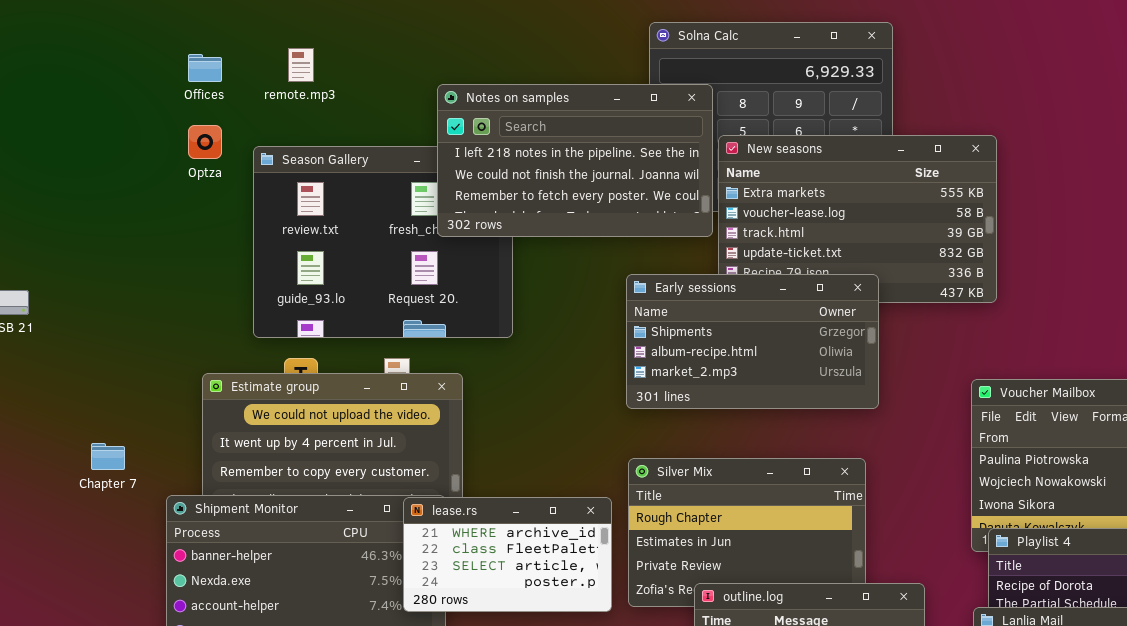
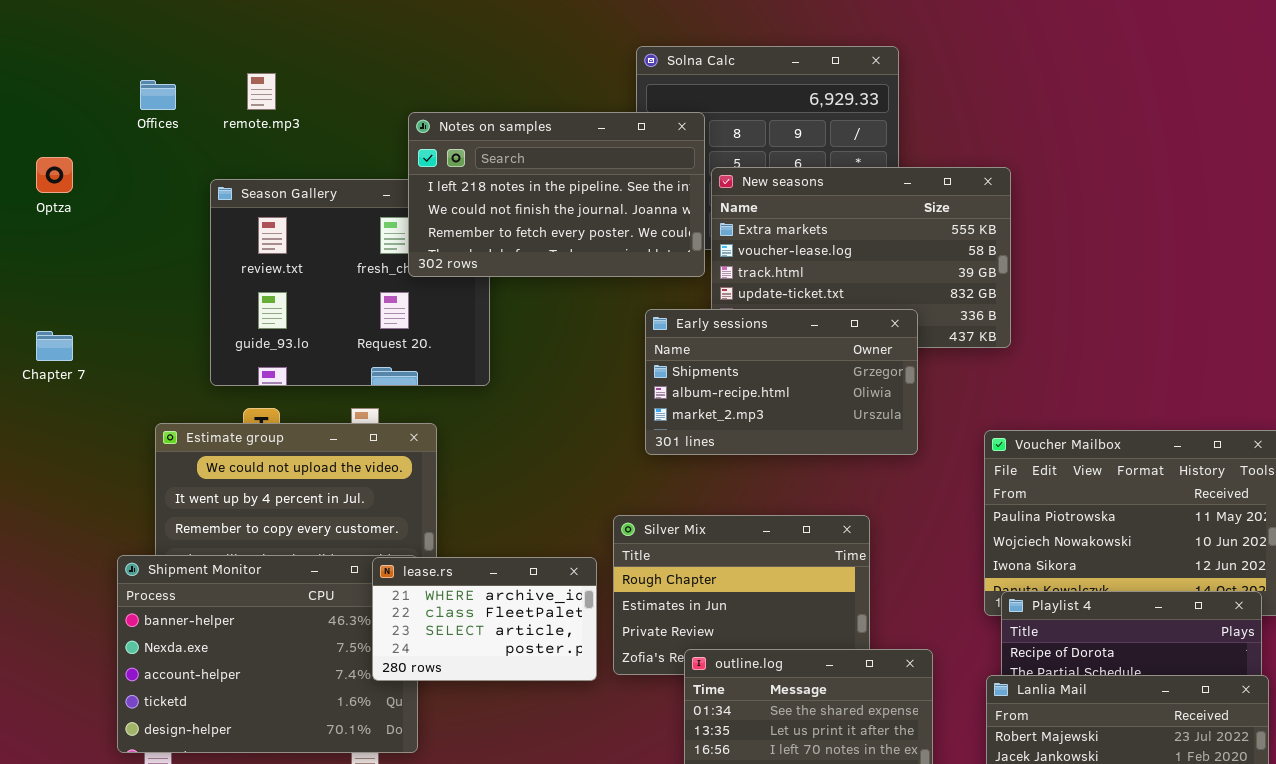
Optza: [188,125,222,159] -> [36,157,73,193], moved
Early sessions: [626,274,879,409] -> [645,309,918,455], moved
Chapter 7: [91,443,125,470] -> [36,331,73,361], moved

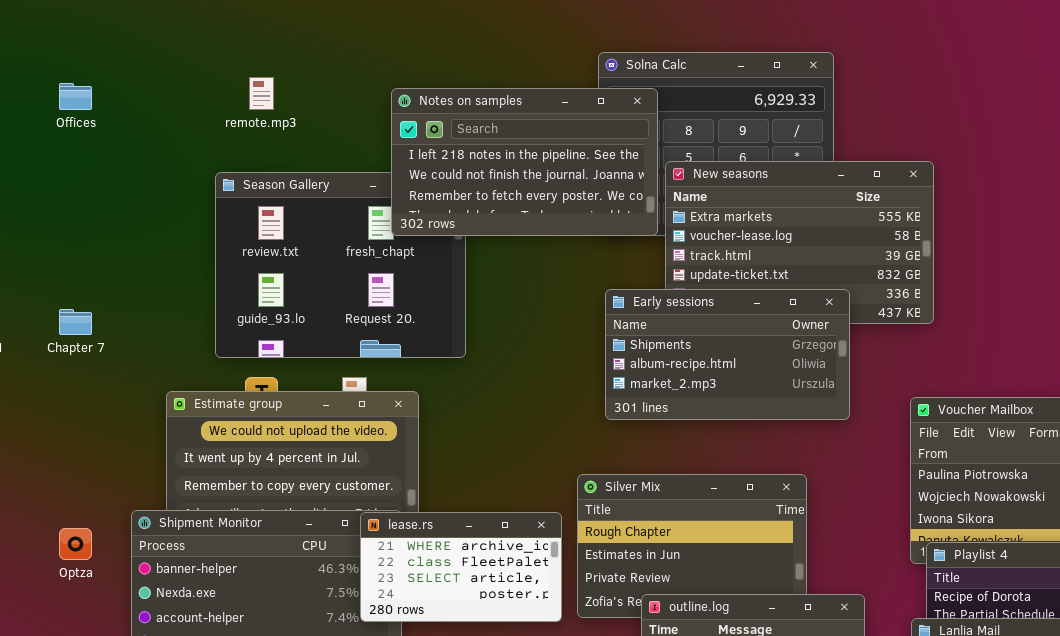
Offices: [140,80,176,110] -> [59,83,92,110], moved
Notes on samples: [408,112,705,277] -> [391,88,658,236], moved
Optza: [36,157,73,193] -> [59,528,92,560], moved

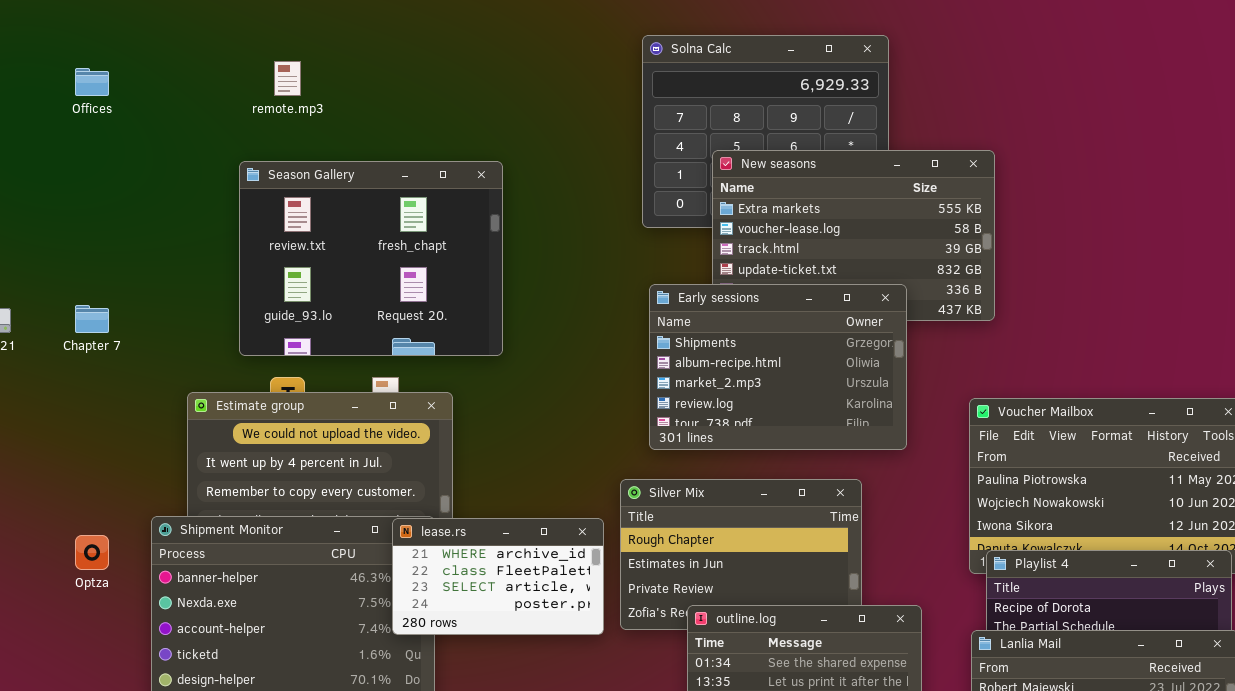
Notes on samples: [391,88,658,236] -> none, closed
Early sessions: [605,289,850,420] -> [649,284,907,450], resized

